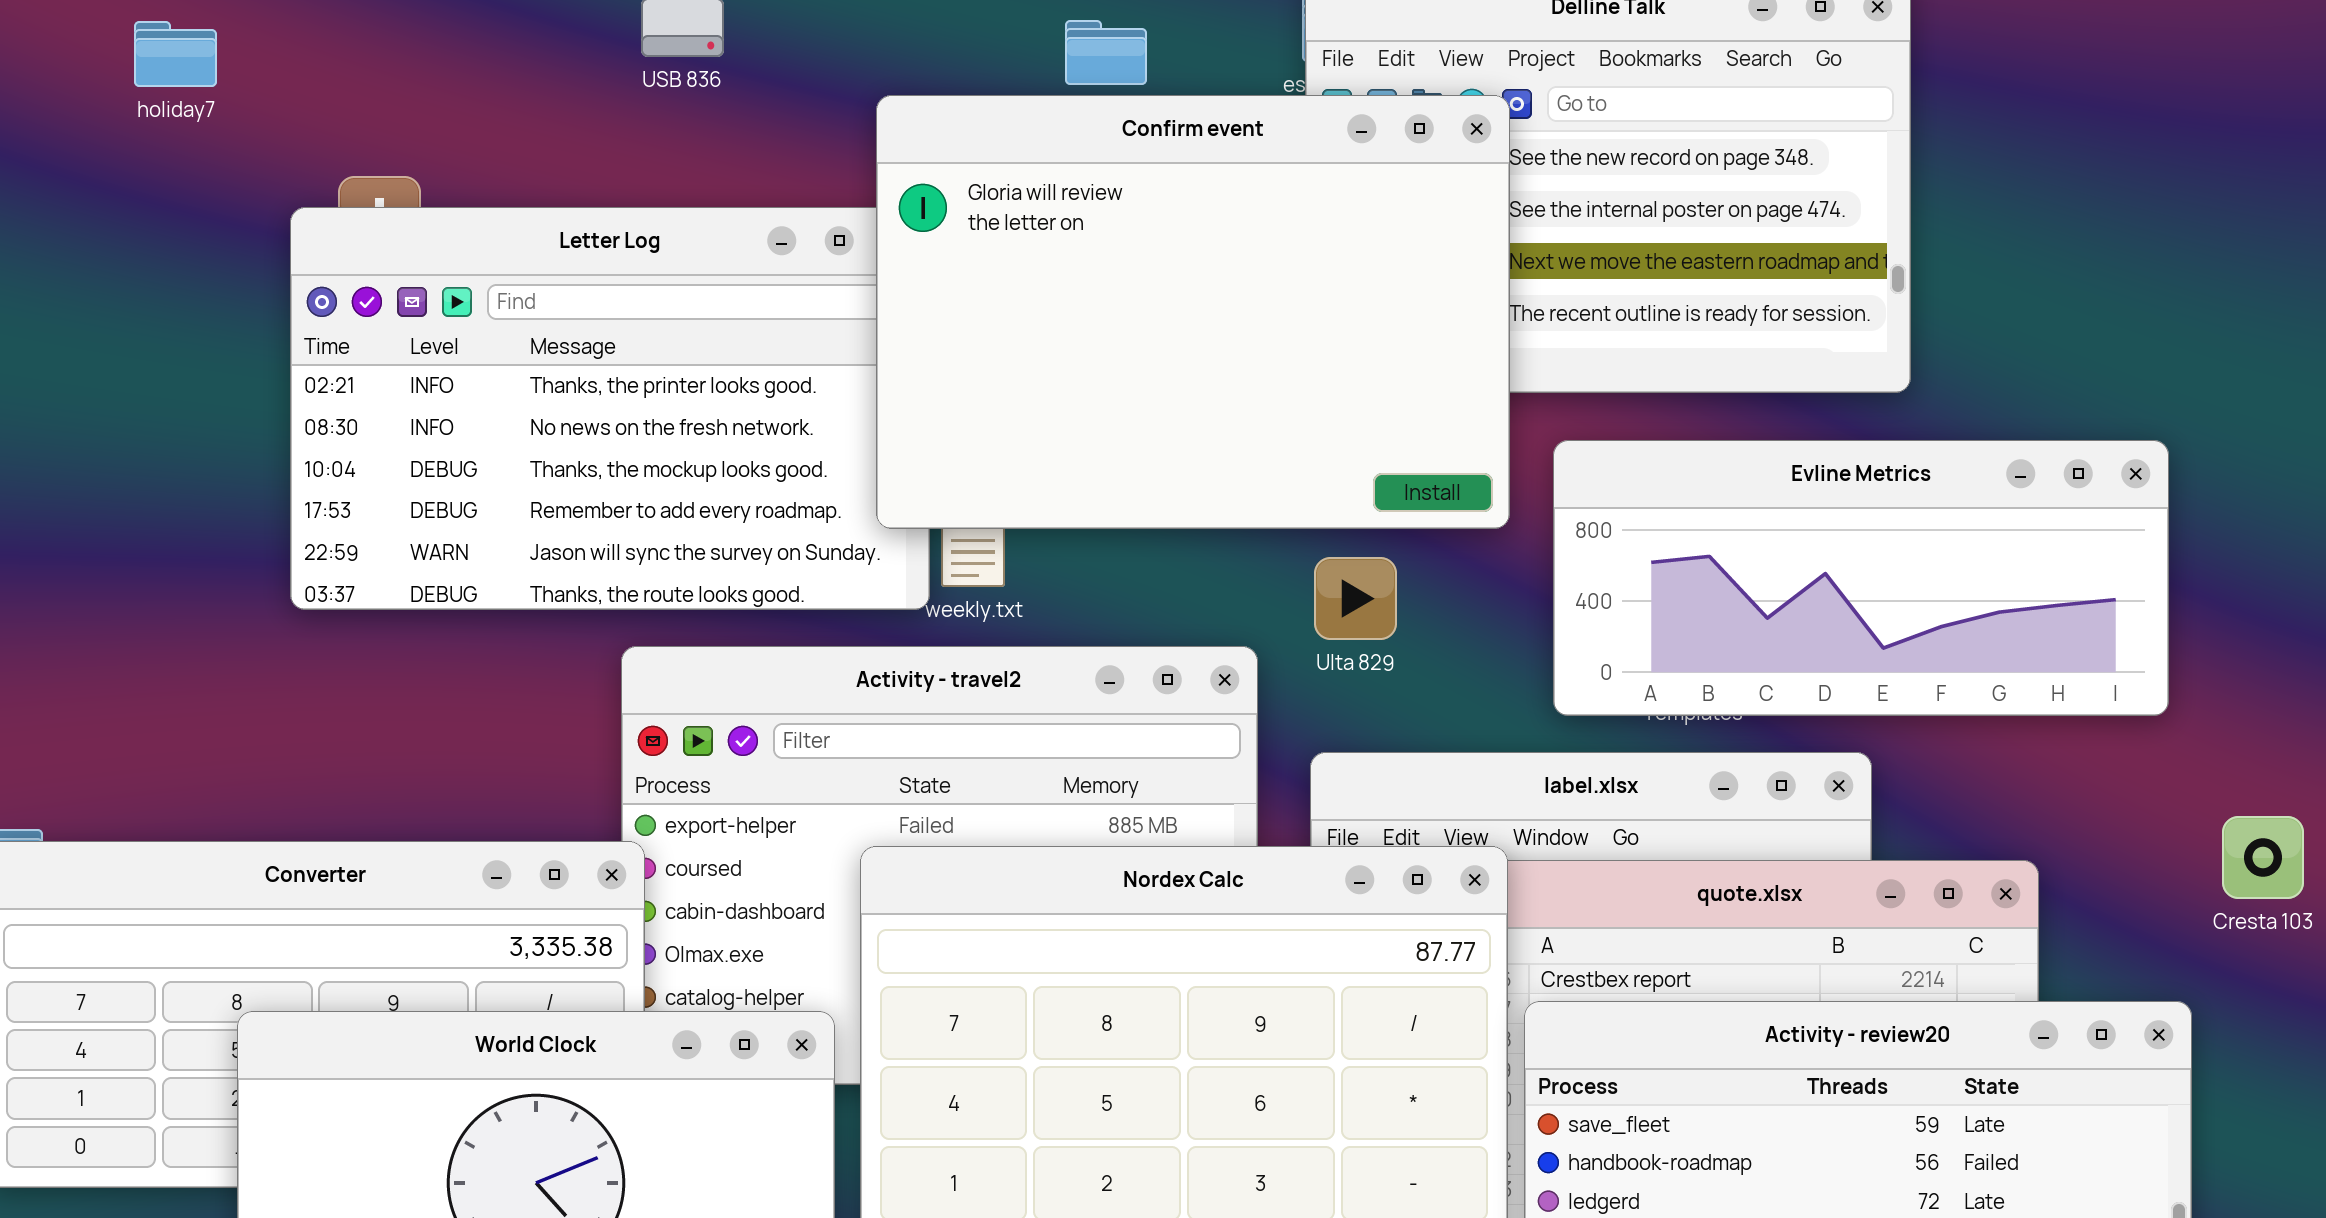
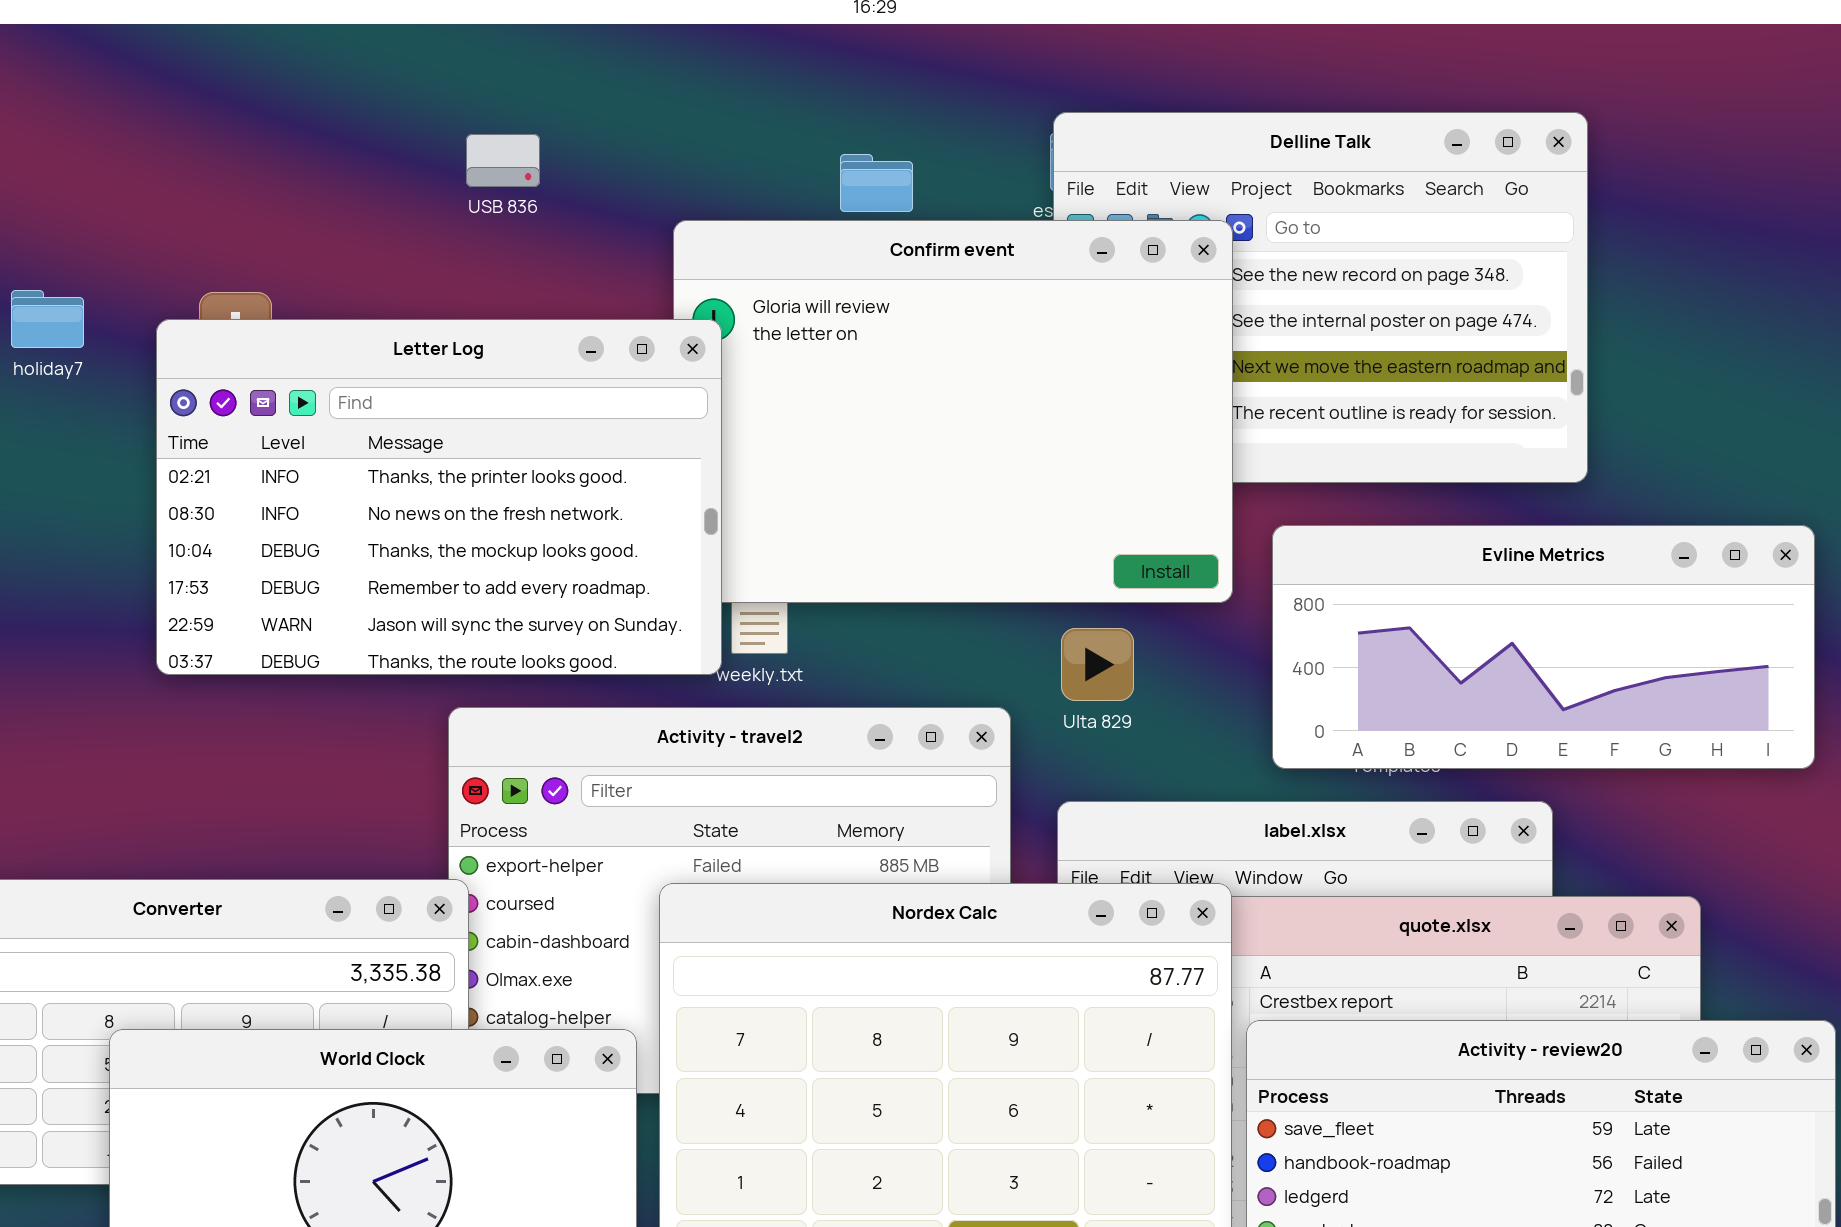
holiday7: [134,21,217,87] -> [11,290,84,348], moved
Letter Log: [290,207,930,610] -> [156,319,722,675], raised

